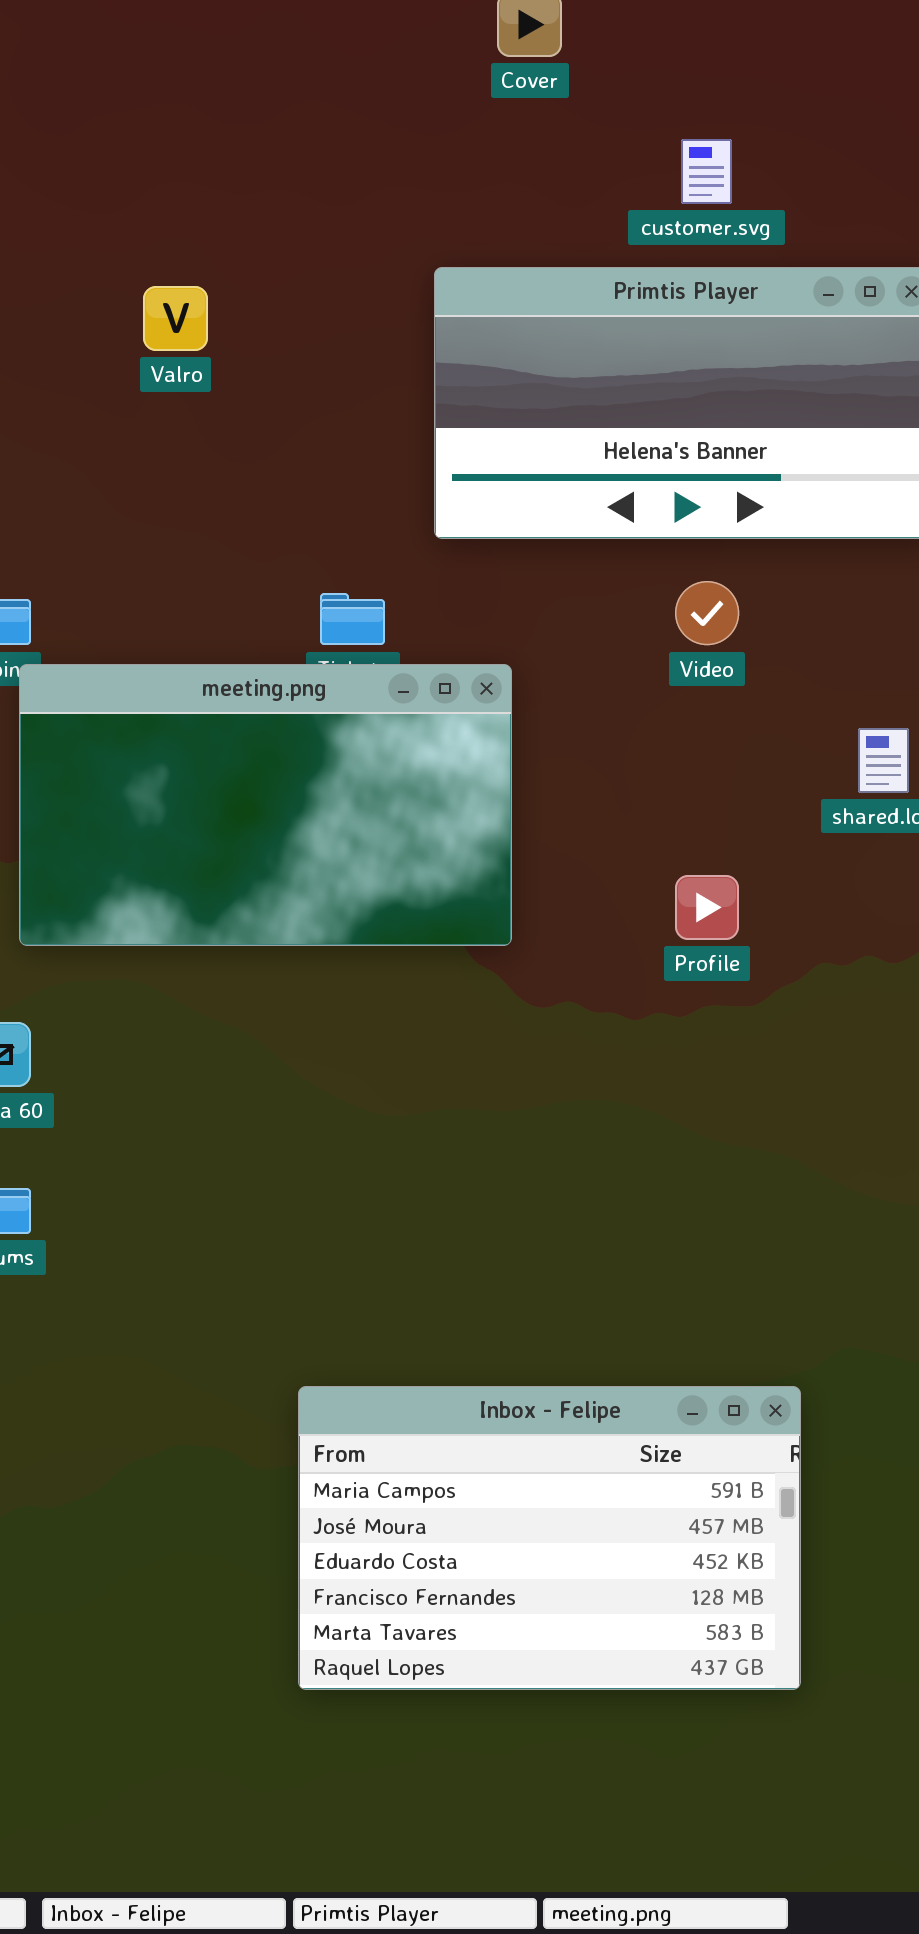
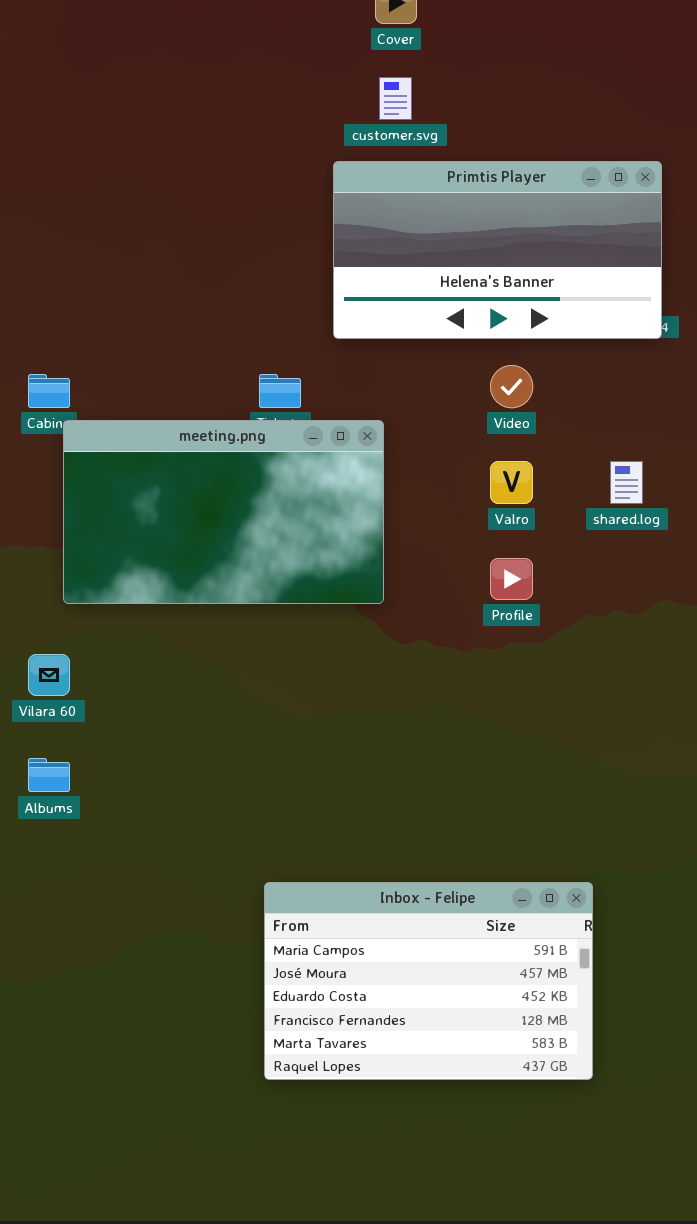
customer.svg: [681,139,732,204] -> [379,77,412,120], moved
Valro: [143,286,208,351] -> [490,461,533,504], moved
Inbox - Felipe: [298,1386,801,1690] -> [264,882,593,1080], moved

